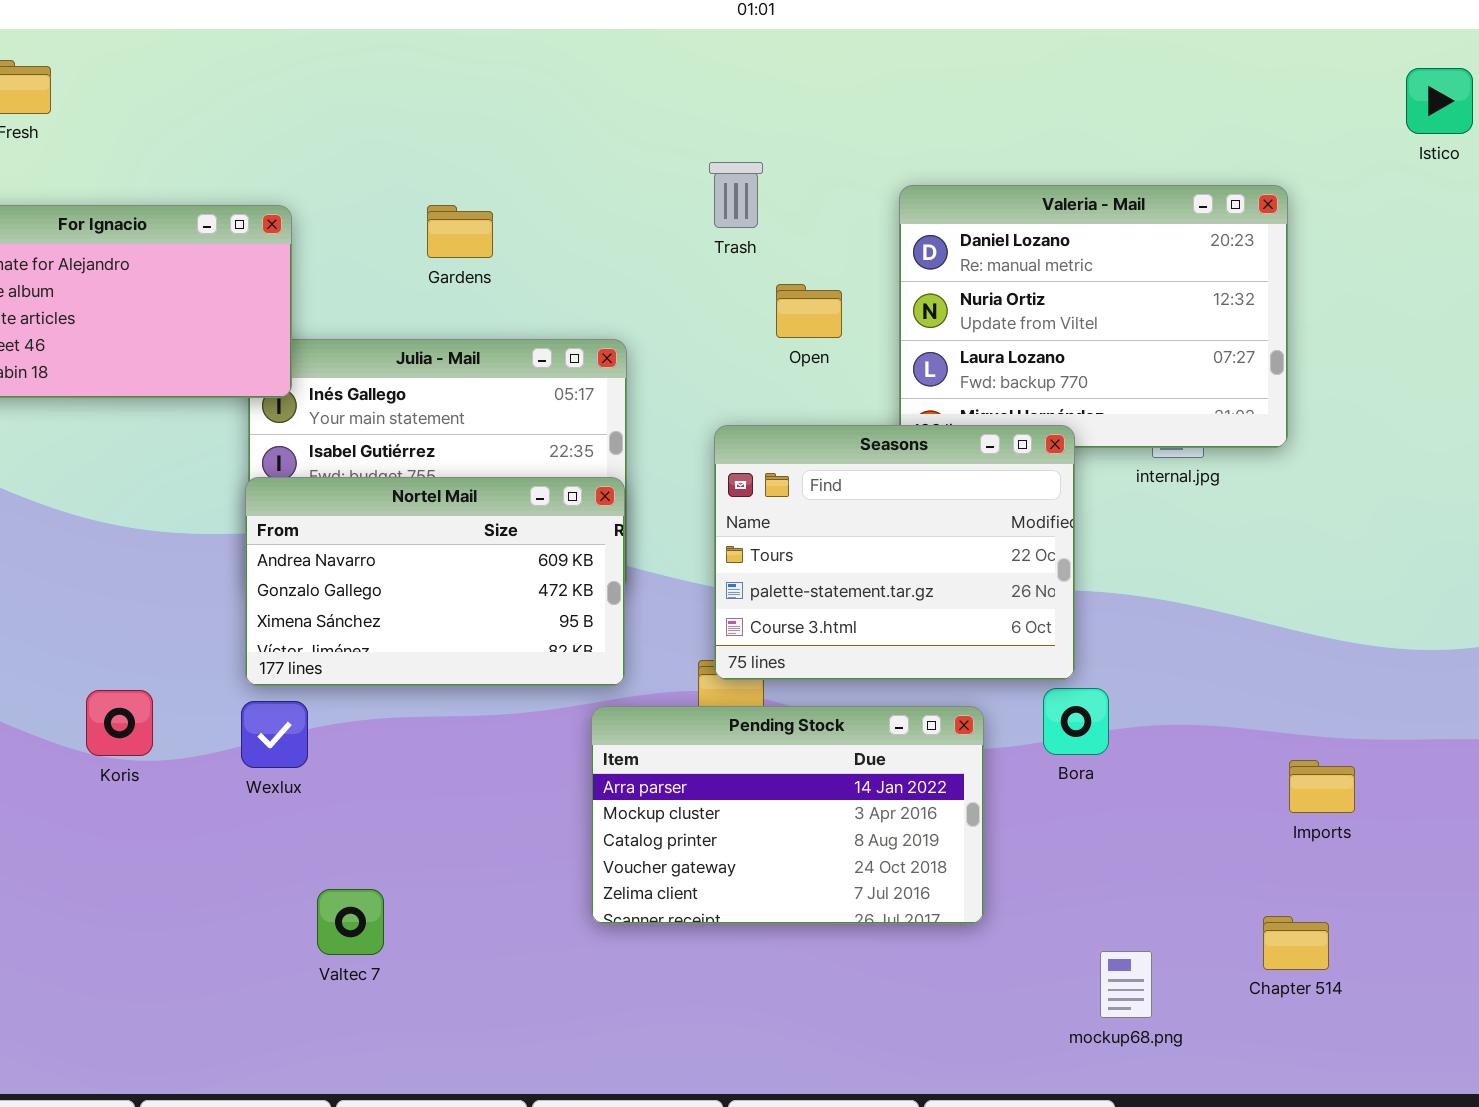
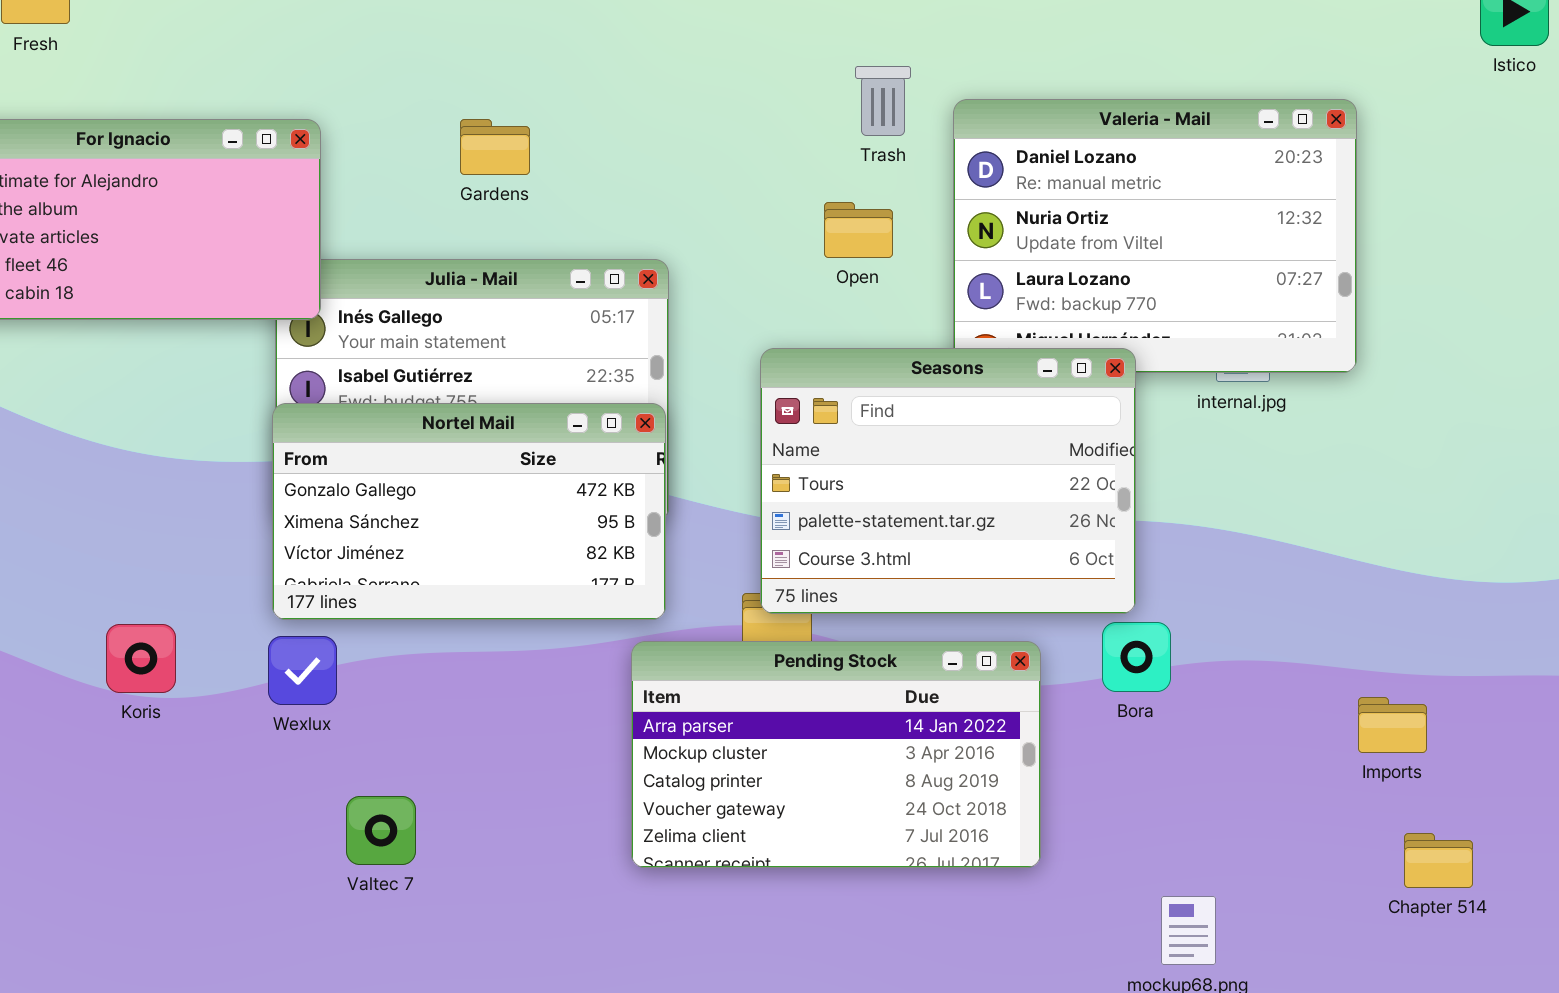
Trash: [709,162,763,228] -> [855,66,911,136], moved
Nortel Mail: [245,477,625,686] -> [272,403,666,620], scrolled down 1 row
Valtec 7: [317,889,384,955] -> [346,796,416,865], moved
Chapter 514: [1263,916,1329,970] -> [1404,833,1473,888], moved

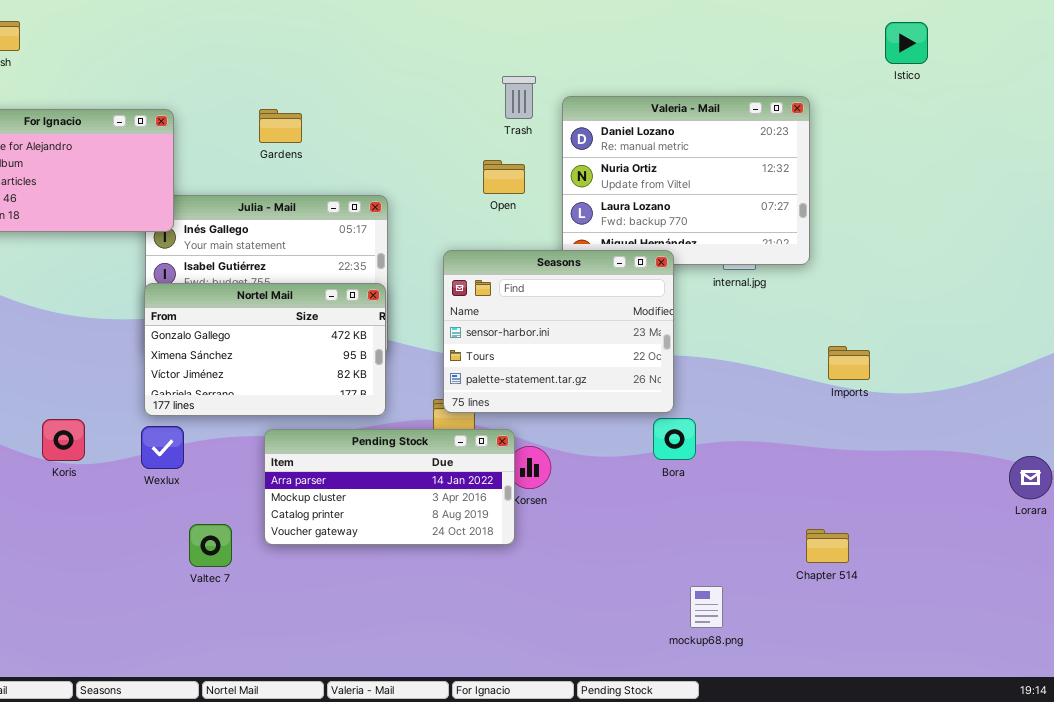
Seasons: [760,348,1136,614] -> [443,250,674,413], scrolled up 1 row
Pending Stock: [631,641,1041,868] -> [264,429,515,545], moved, resized
Imports: [1358,697,1427,753] -> [828,346,870,380], moved
Chapter 514: [1404,833,1473,888] -> [806,529,849,563], moved

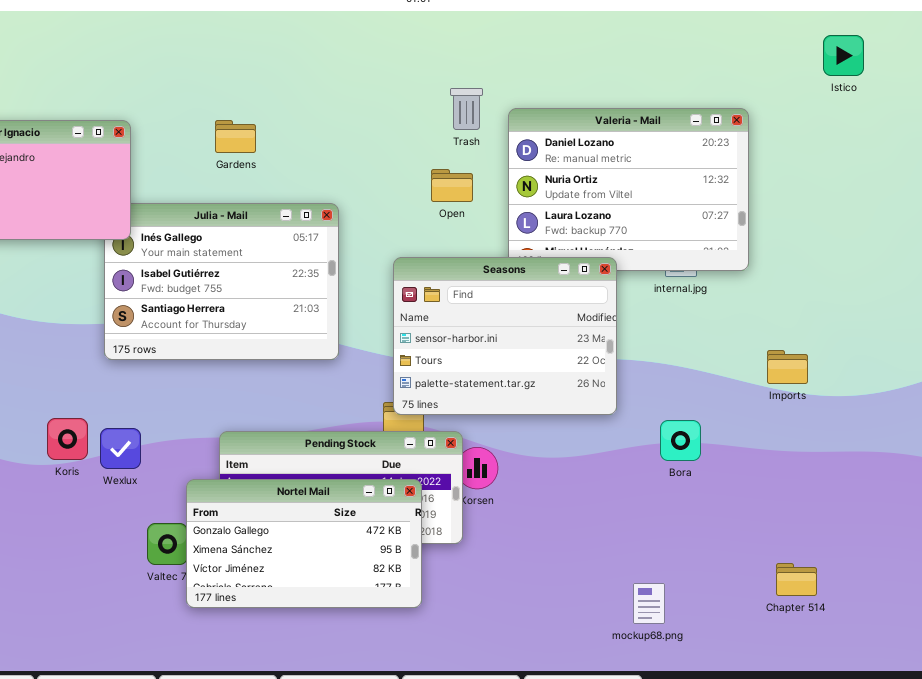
Nortel Mail: [144,283,386,416] -> [186,479,422,608], moved
Bora: [653,418,696,460] -> [660,420,701,461], moved
Koris: [42,419,85,461] -> [47,418,88,460], moved
Chapter 514: [806,529,849,563] -> [776,563,817,596], moved

